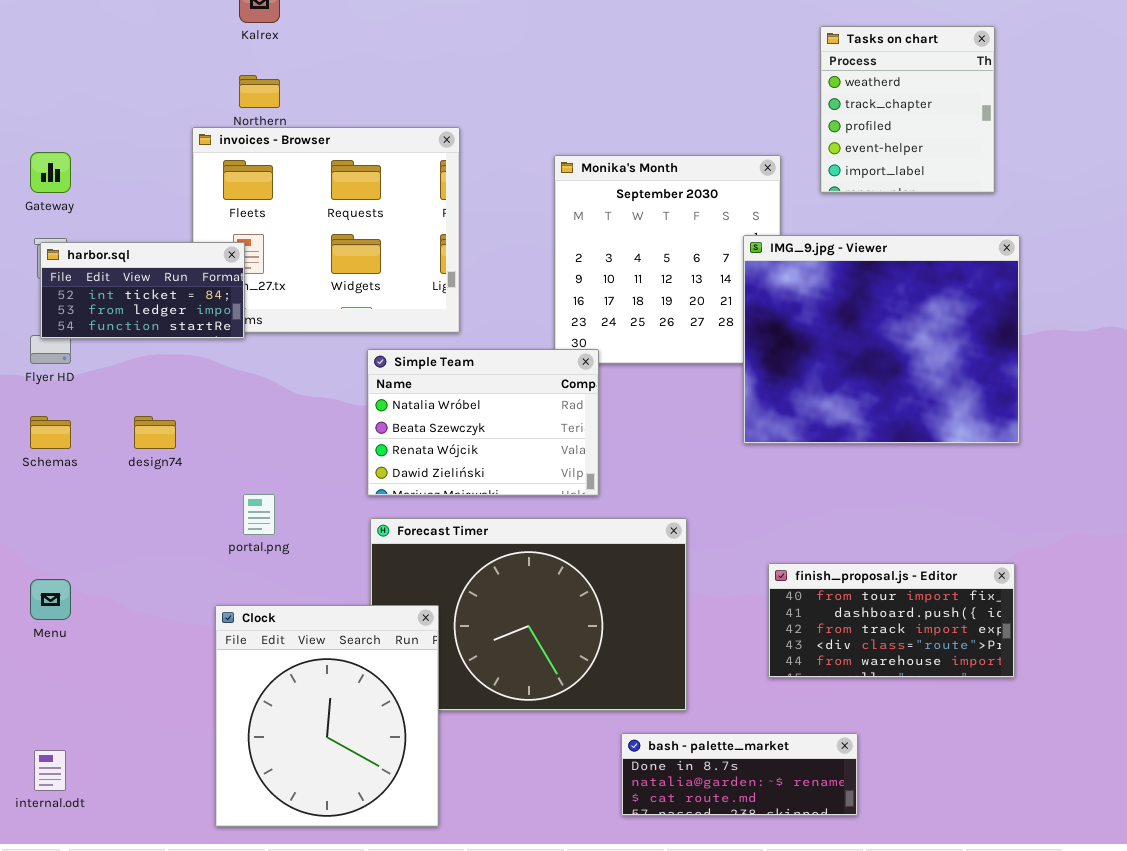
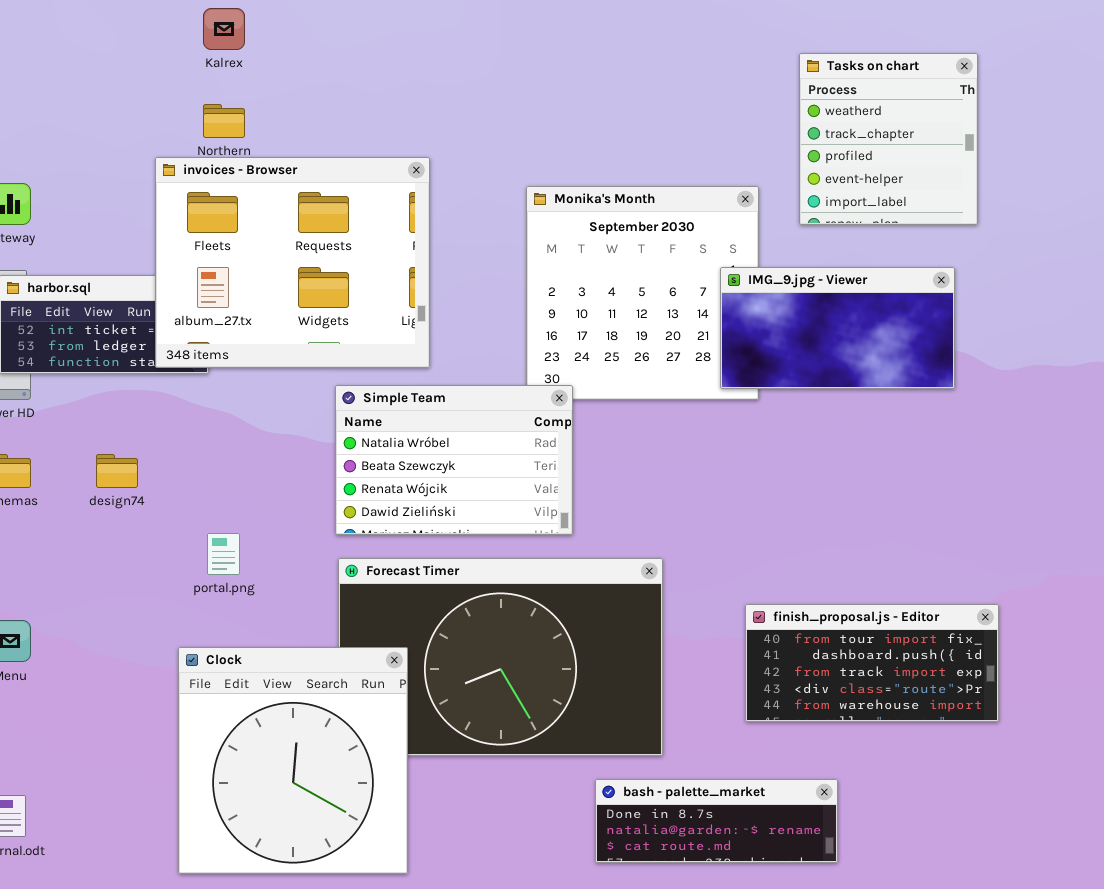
invoices - Browser: [192,127,460,333] -> [155,157,430,368], raised
IMG_9.jpg - Viewer: [743,235,1020,444] -> [720,267,955,389], resized

